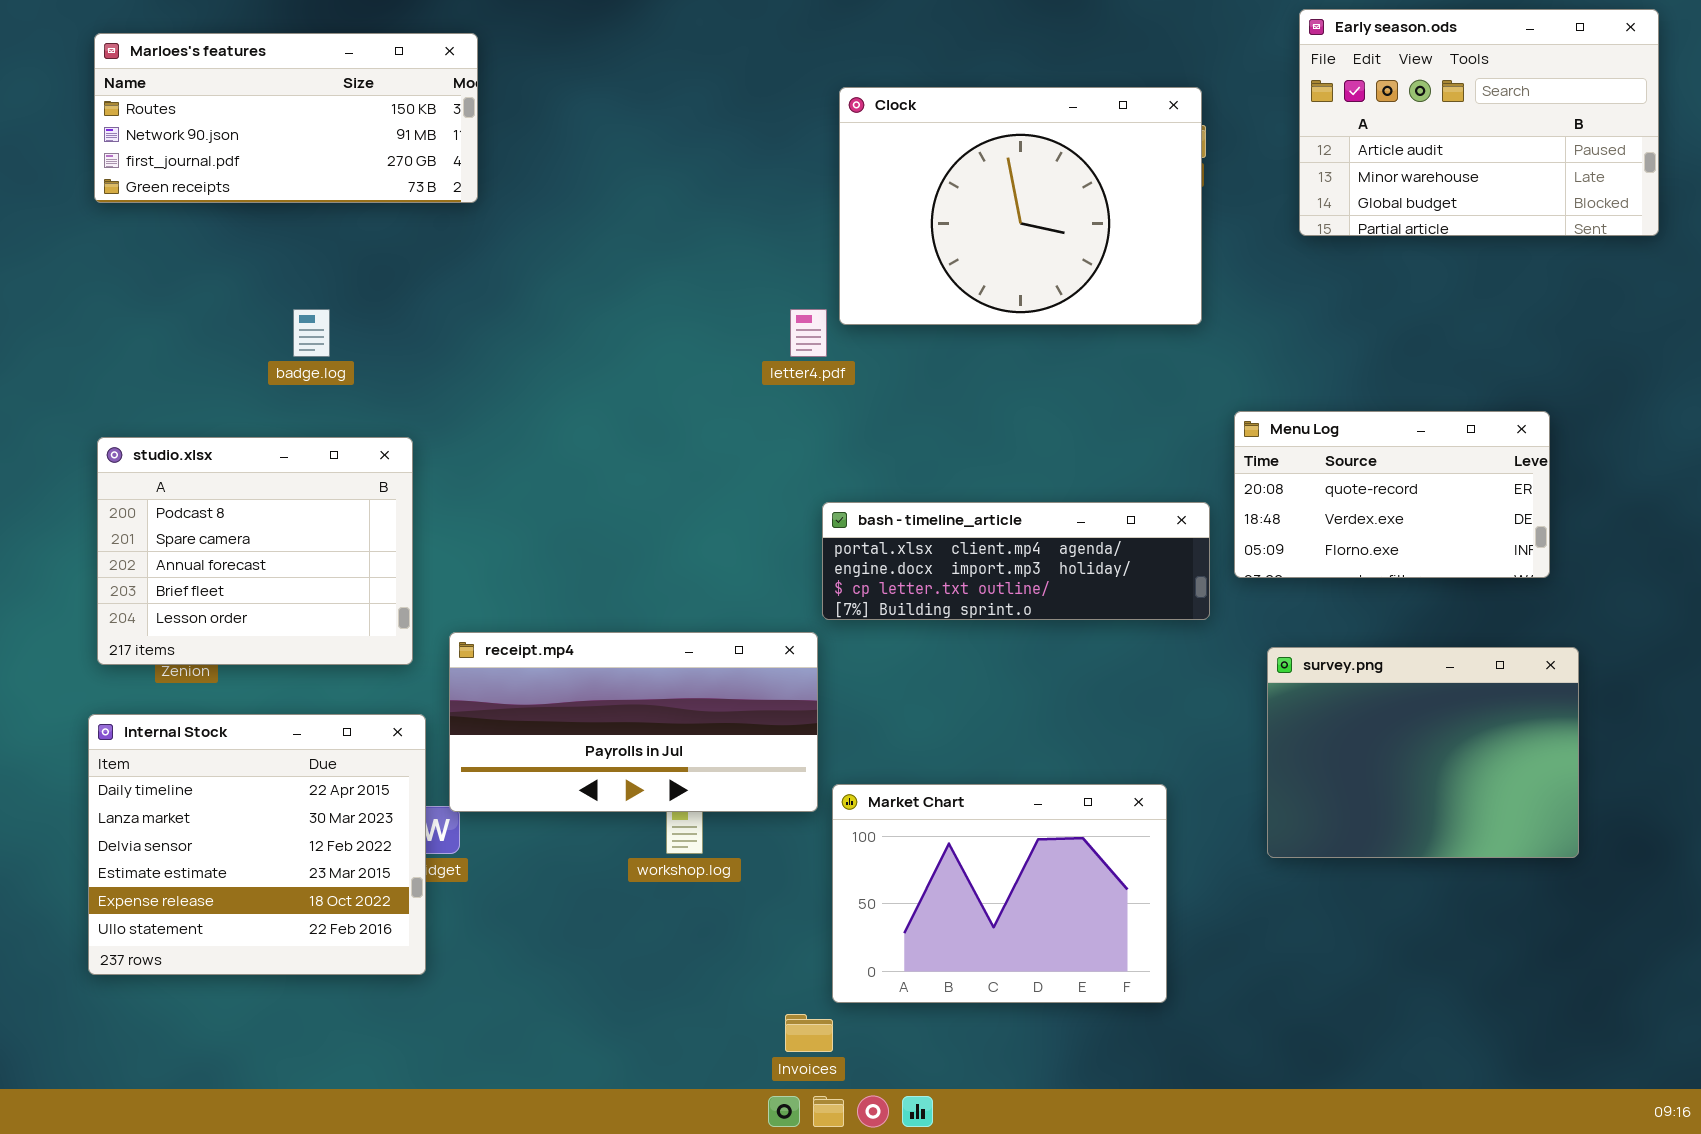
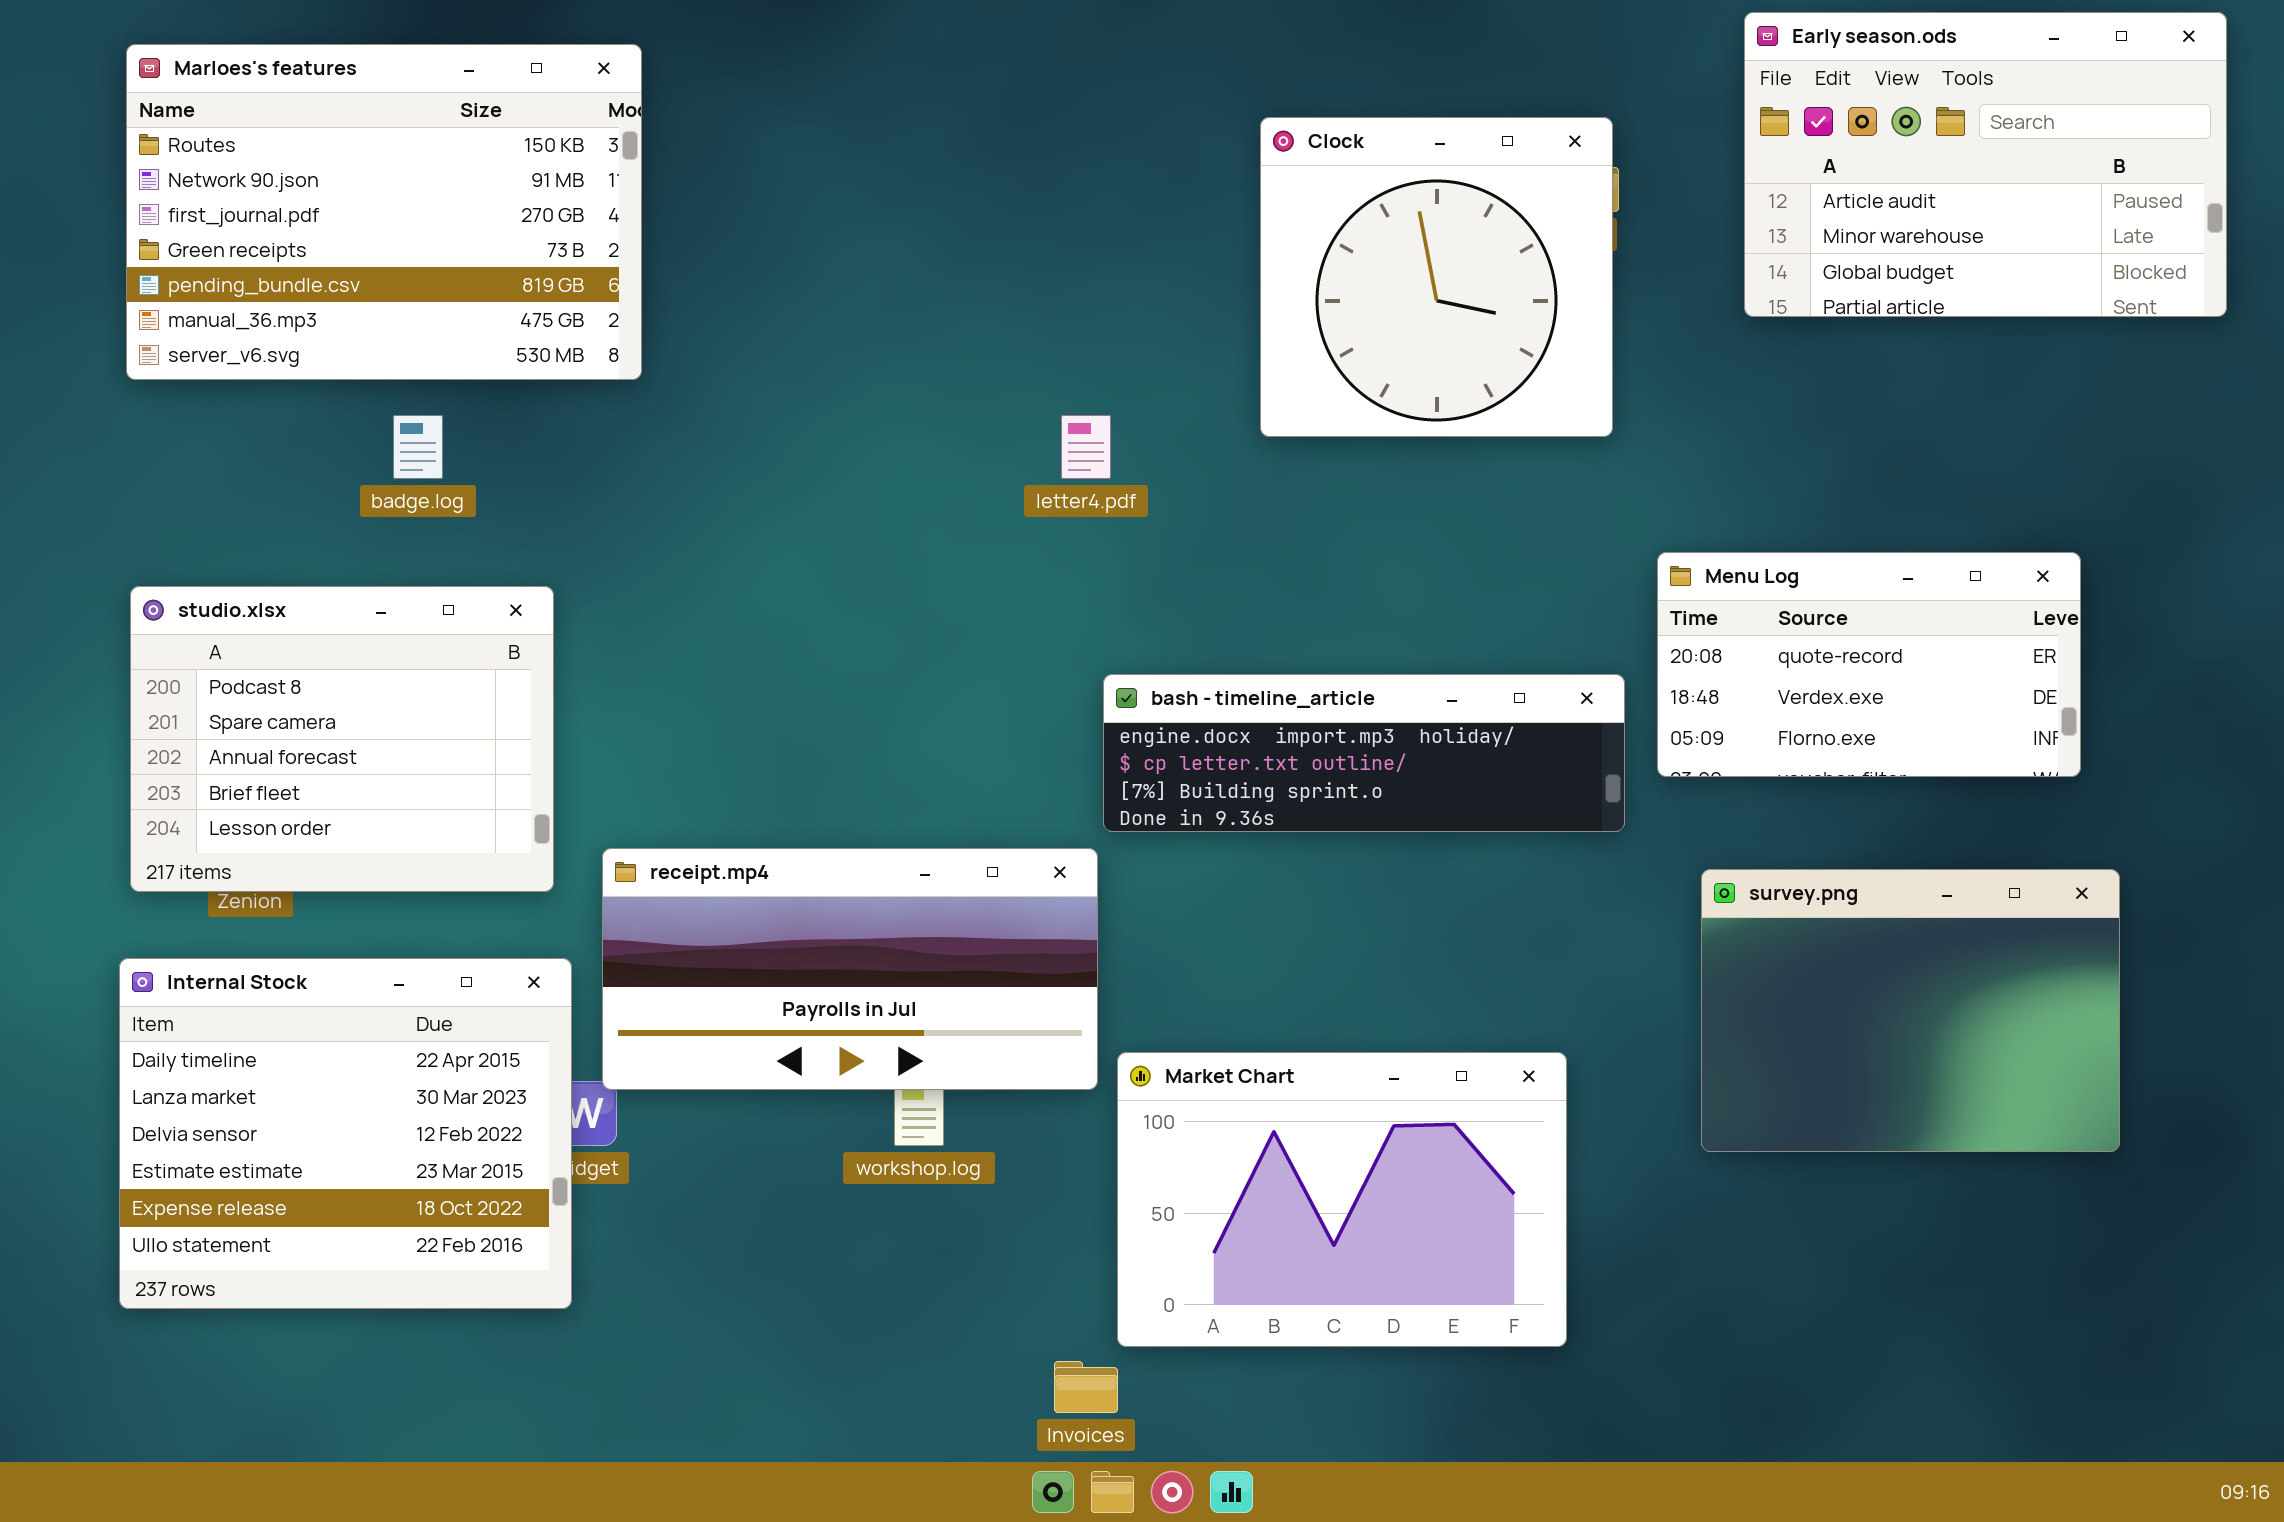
Marloes's features: [94,33,478,203] -> [126,44,642,380], resized
Clock: [839,87,1202,325] -> [1260,117,1613,437], resized
bash - timeline_article: [822,502,1210,620] -> [1103,674,1625,832], scrolled down 1 row

